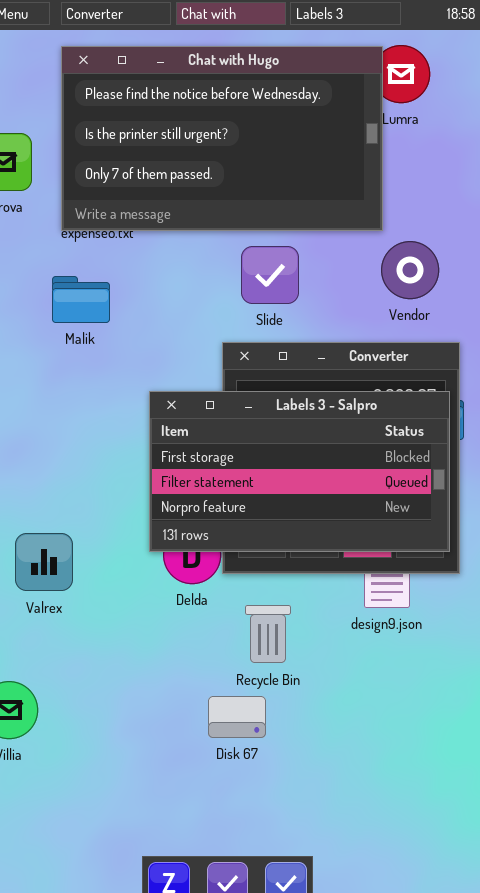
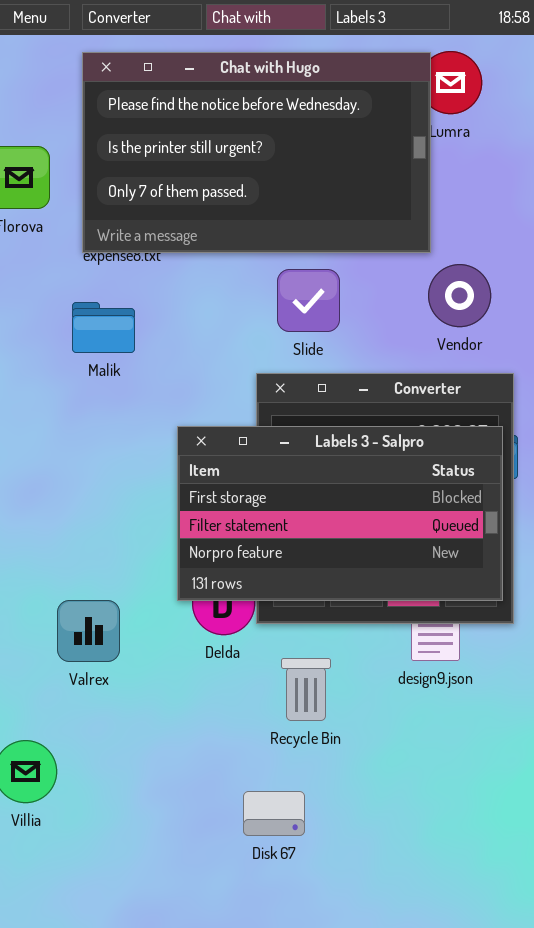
Valrex: [15,533,73,591] -> [57,600,120,662], moved
Disk 67: [208,696,266,738] -> [243,791,305,836], moved

